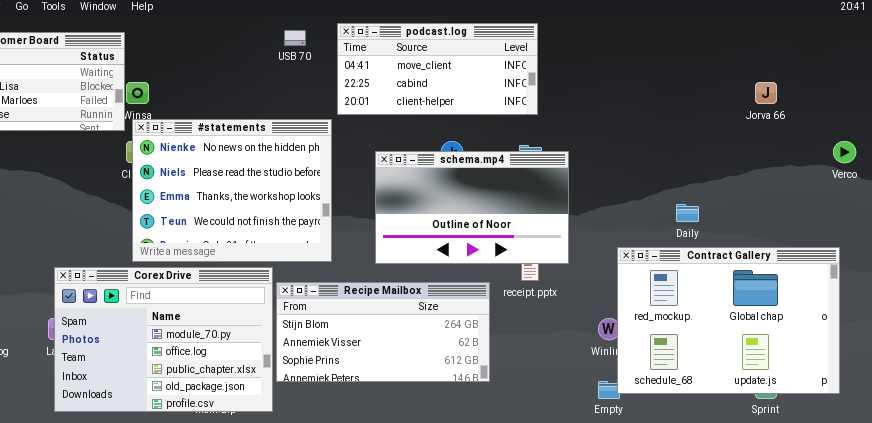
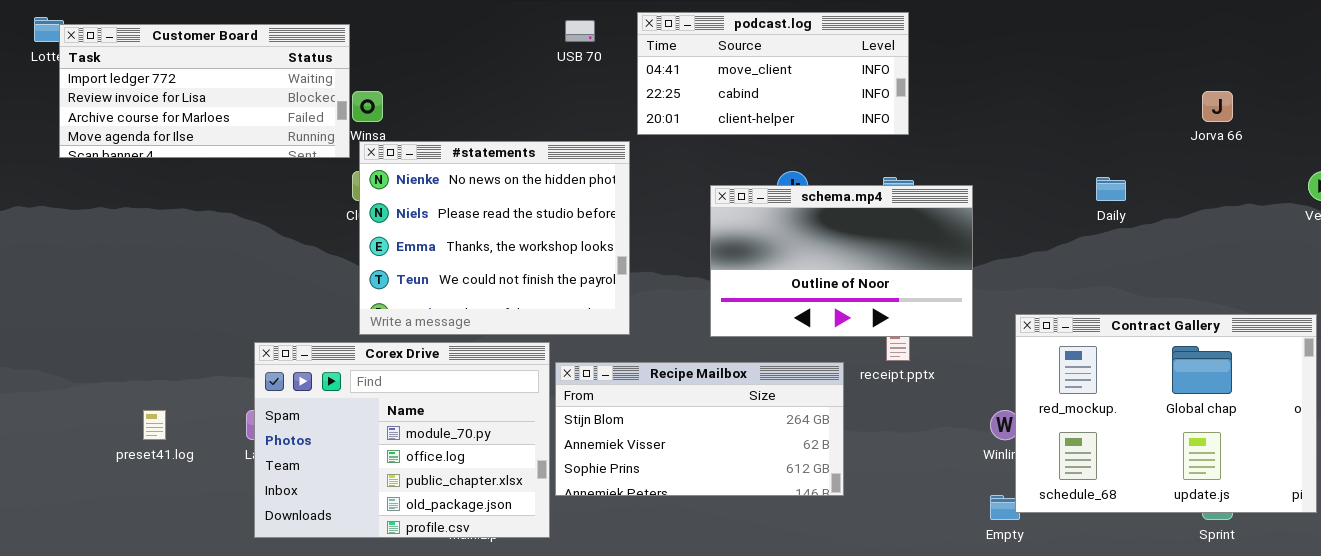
schema.mp4: [375,151,569,264] -> [710,185,973,337], moved
Daily: [676,204,699,222] -> [1096,177,1126,201], moved

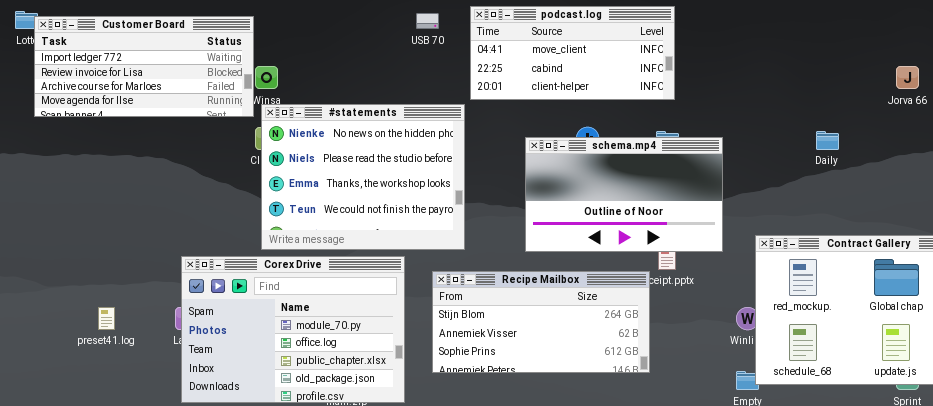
Recipe Mailbox: [555,362,844,496] -> [432,271,650,373], moved

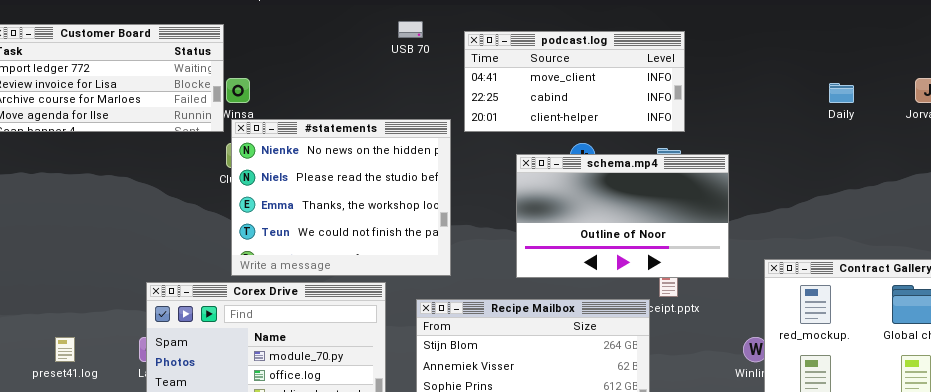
podcast.log: [470,6,675,100] -> [464,31,685,132], moved
Daily: [816,131,839,150] -> [829,83,854,103], moved

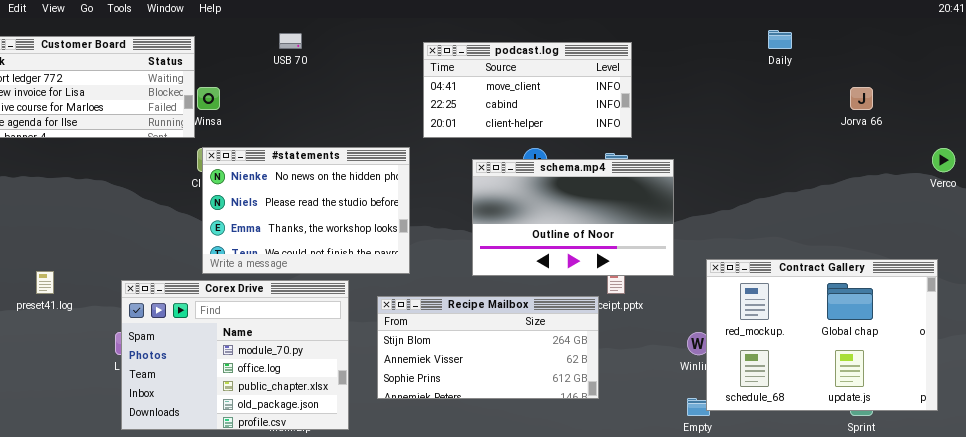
USB 70: [398,21,423,38] -> [279,33,302,49], moved
Daily: [829,83,854,103] -> [768,30,792,49], moved
#statements: [231,119,451,276] -> [202,147,410,274], resized
preset41.log: [55,337,75,362] -> [36,271,54,294], moved

